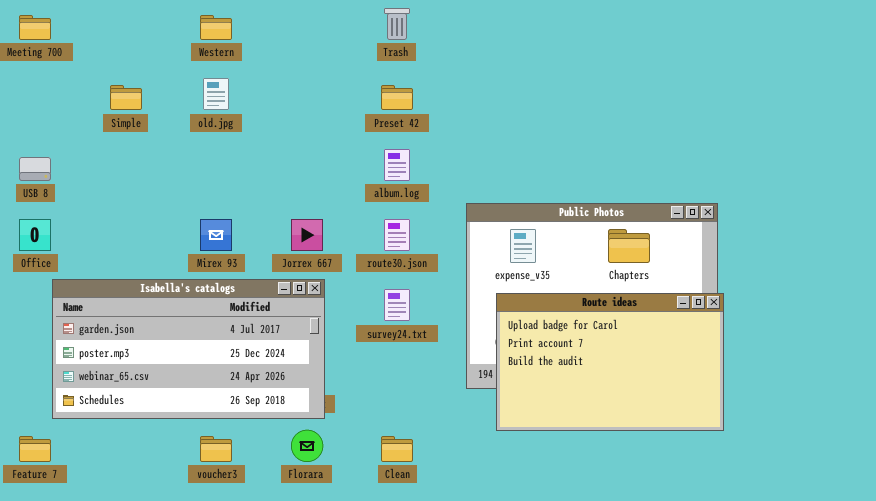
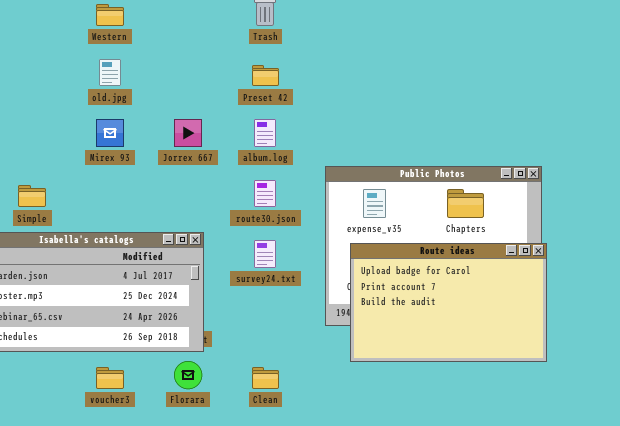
Simple: [110,85,142,110] -> [18,185,46,207], moved
Mirex 93: [200,219,232,251] -> [96,119,124,147], moved
Jorrex 667: [291,219,323,251] -> [174,119,202,147], moved

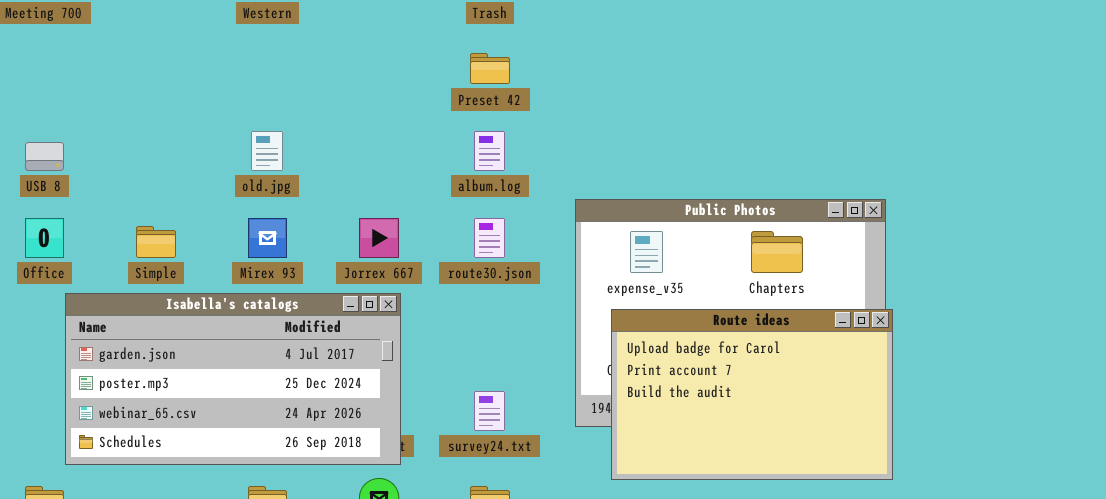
old.jpg: [99,59,121,86] -> [251,131,283,171], moved
Mirex 93: [96,119,124,147] -> [248,218,287,258], moved
Jorrex 667: [174,119,202,147] -> [359,218,399,258], moved
survey24.txt: [254,240,276,268] -> [474,391,505,431], moved

